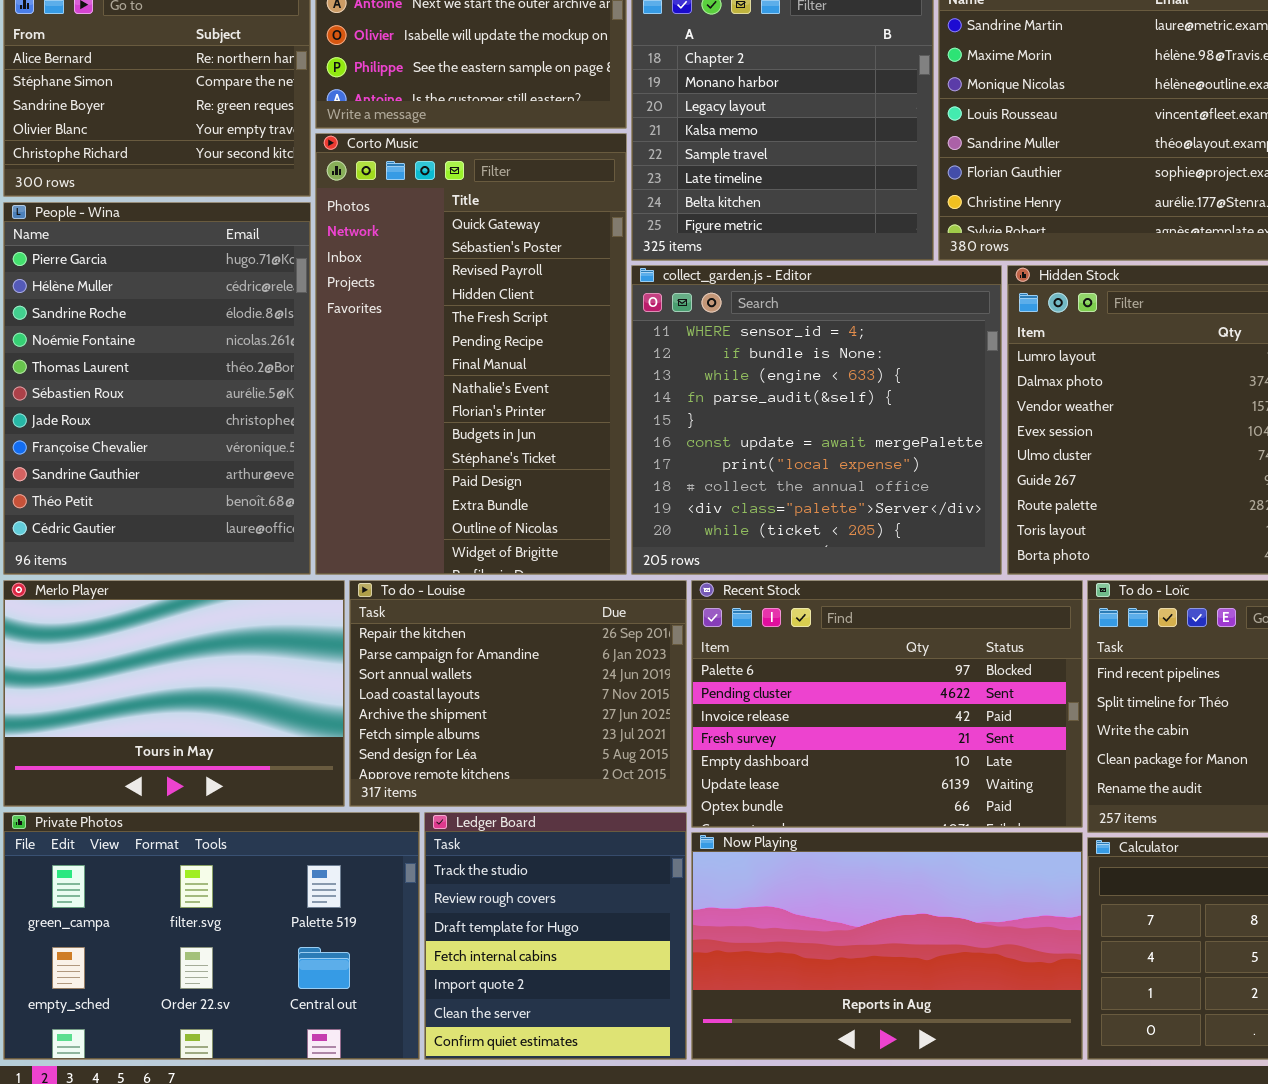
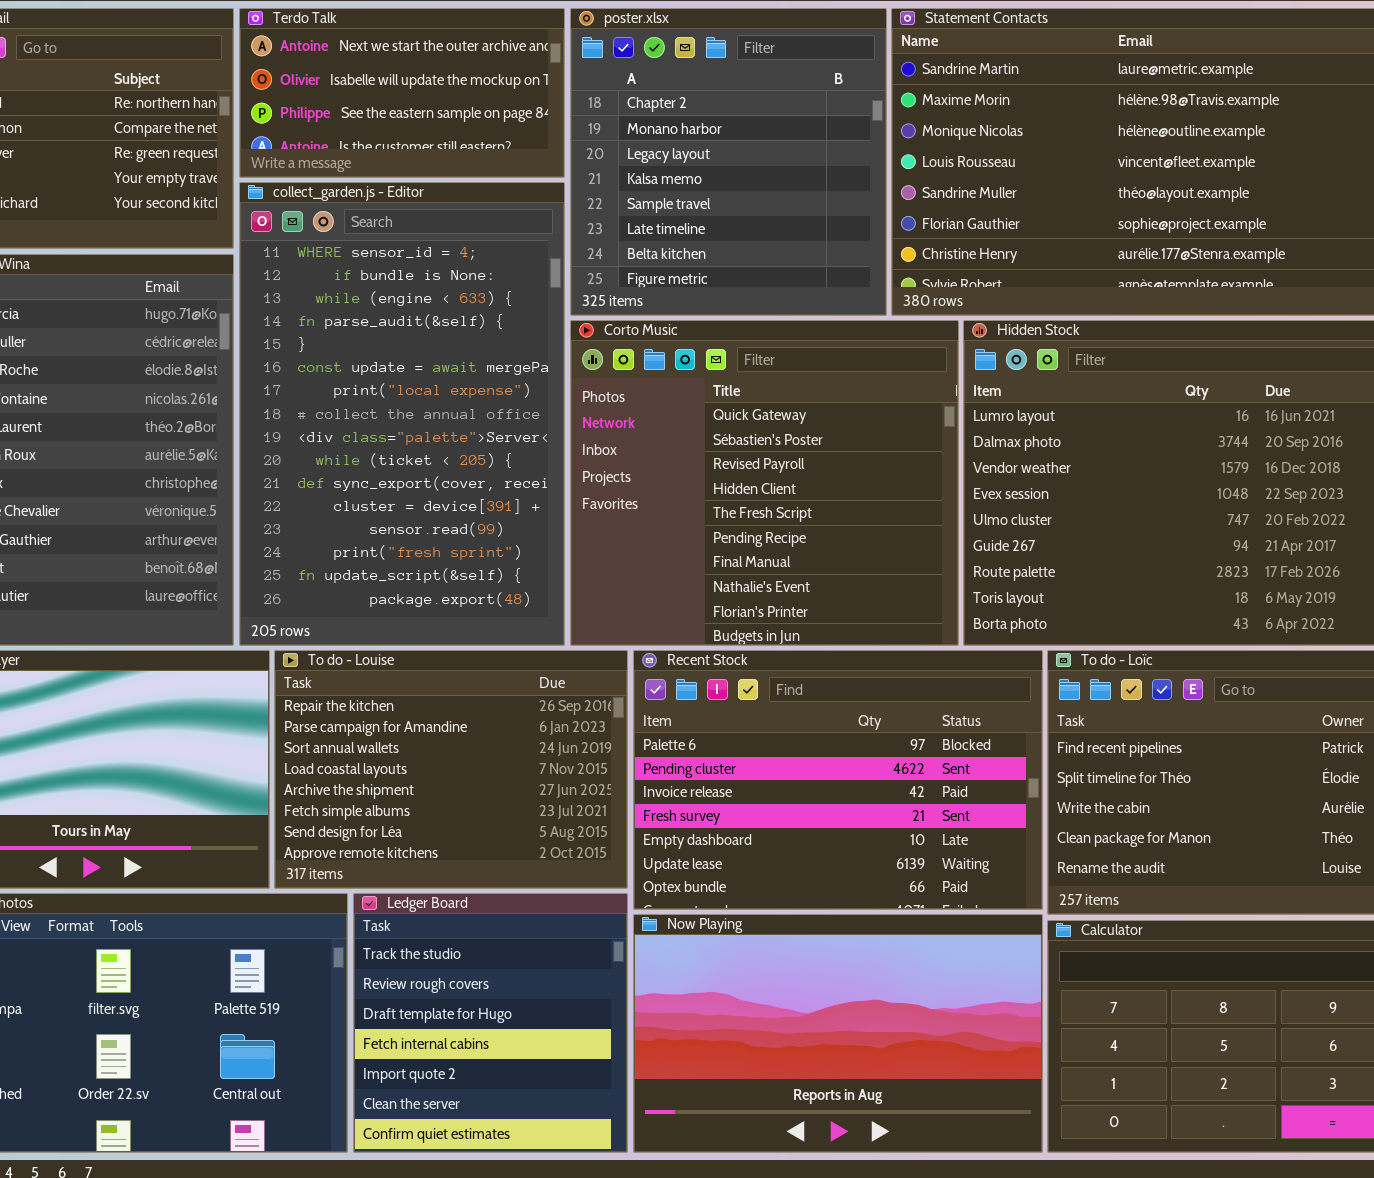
Corto Music: [315,133,627,575] -> [570,320,959,646], moved, resized
collect_garden.js - Editor: [631,265,1002,575] -> [239,182,565,646], moved, resized

